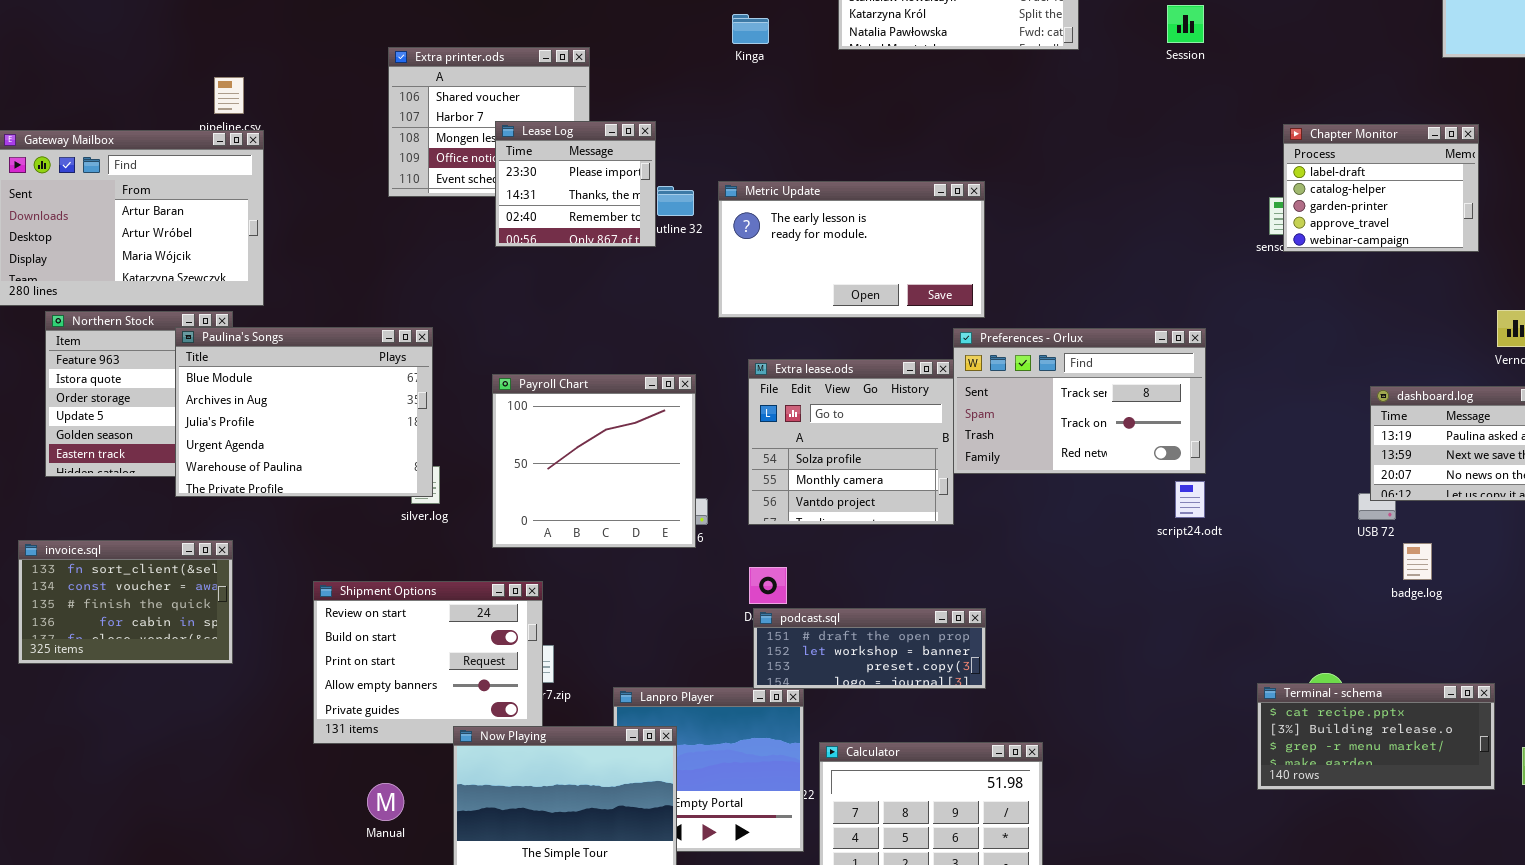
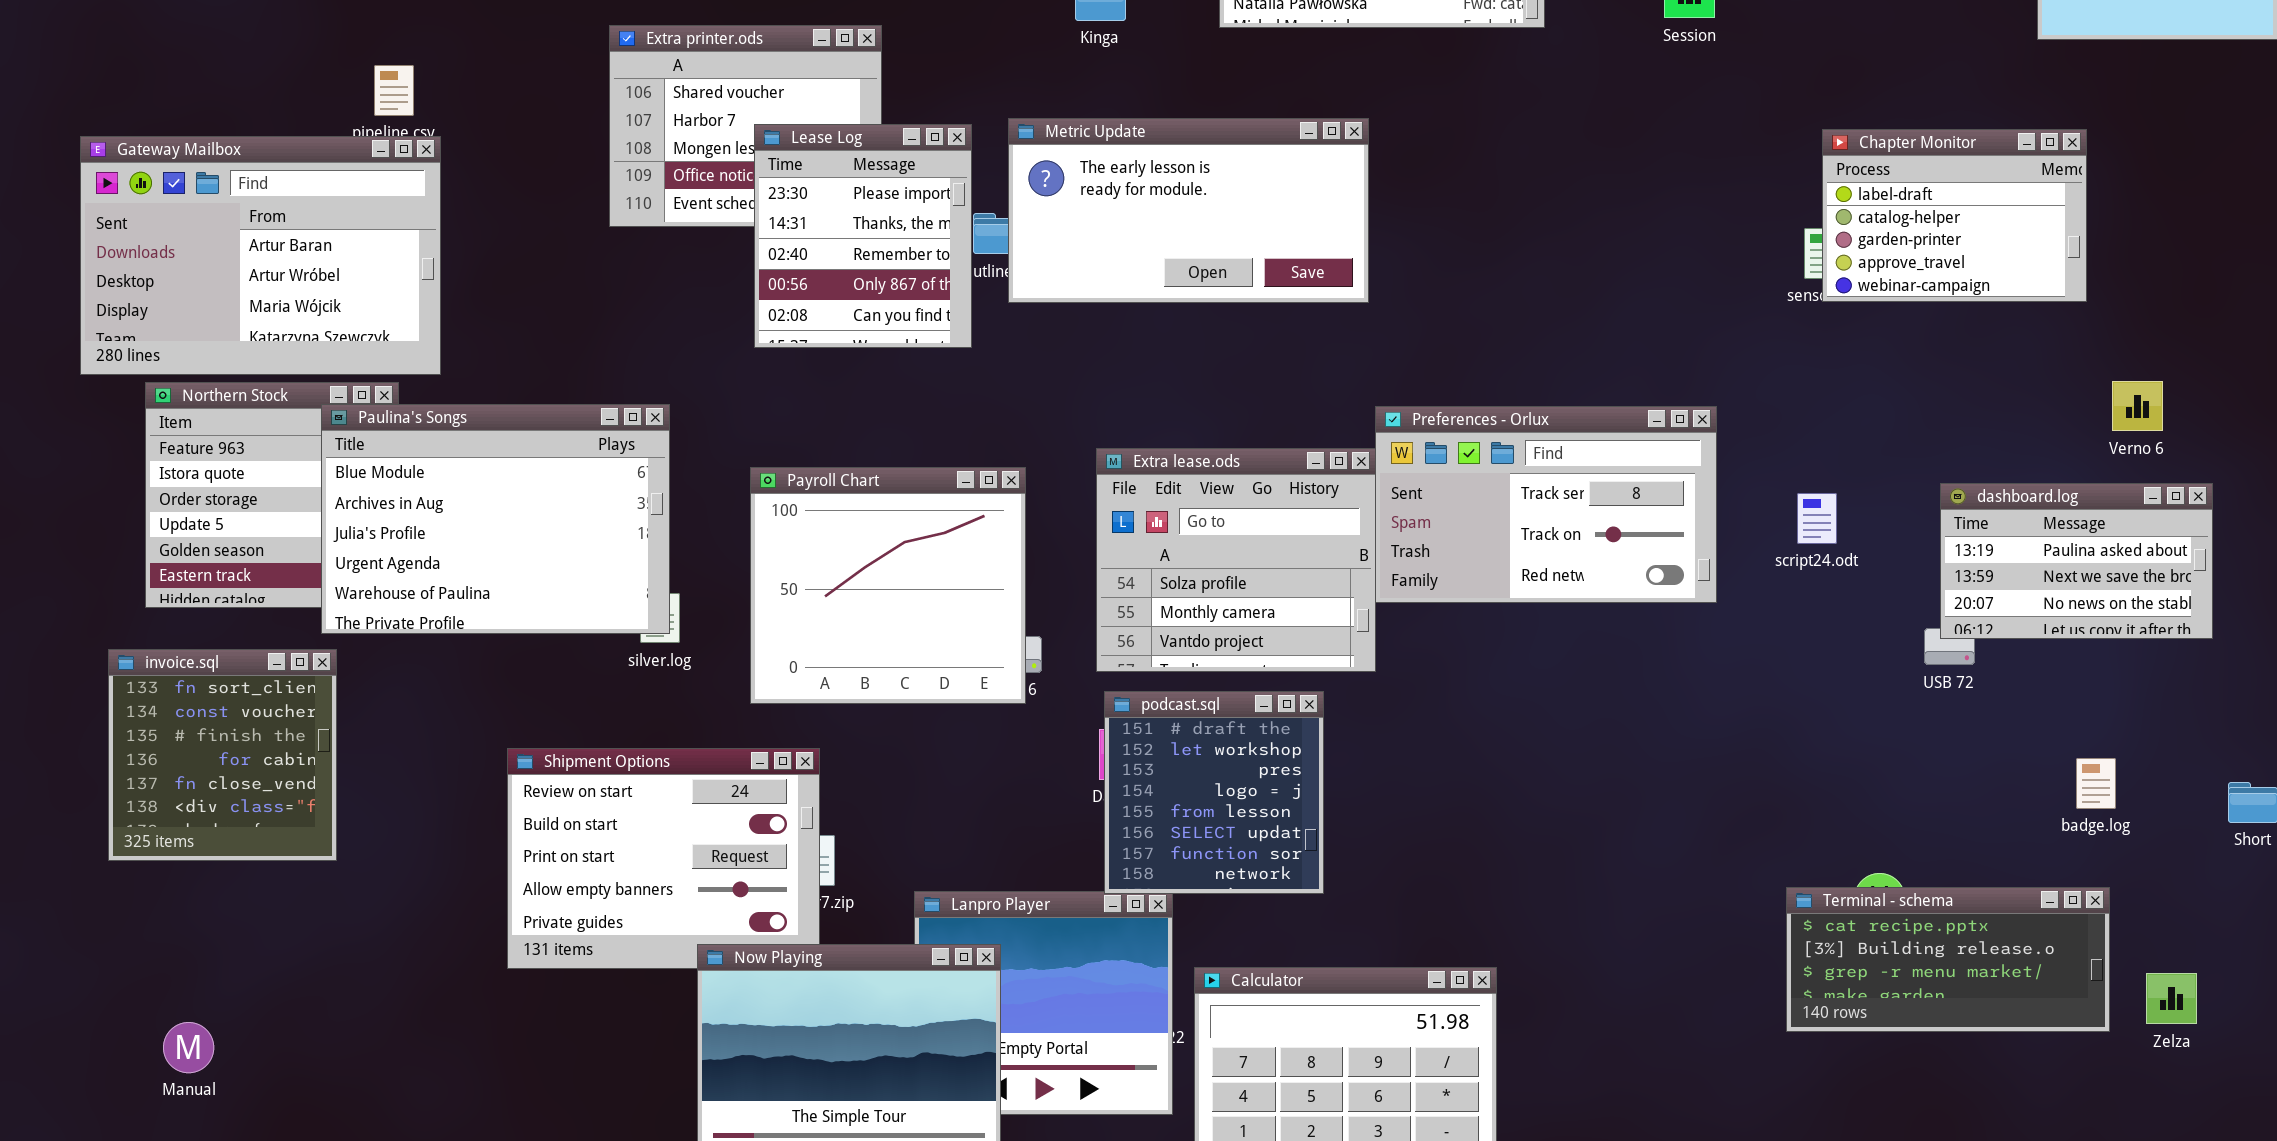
Lease Log: [495,121,656,247] -> [754,124,972,348], resized
Metric Update: [718,181,985,318] -> [1008,118,1369,303], moved
script24.odt: [1175,481,1205,518] -> [1797,493,1837,544], moved
invoice.sql: [18,540,233,664] -> [108,649,337,861], resized
badge.log: [1403,543,1432,580] -> [2076,758,2116,809], moved
podcast.sql: [753,608,986,689] -> [1104,691,1324,894], resized
Manual: [367,783,404,821] -> [163,1022,214,1073], moved

